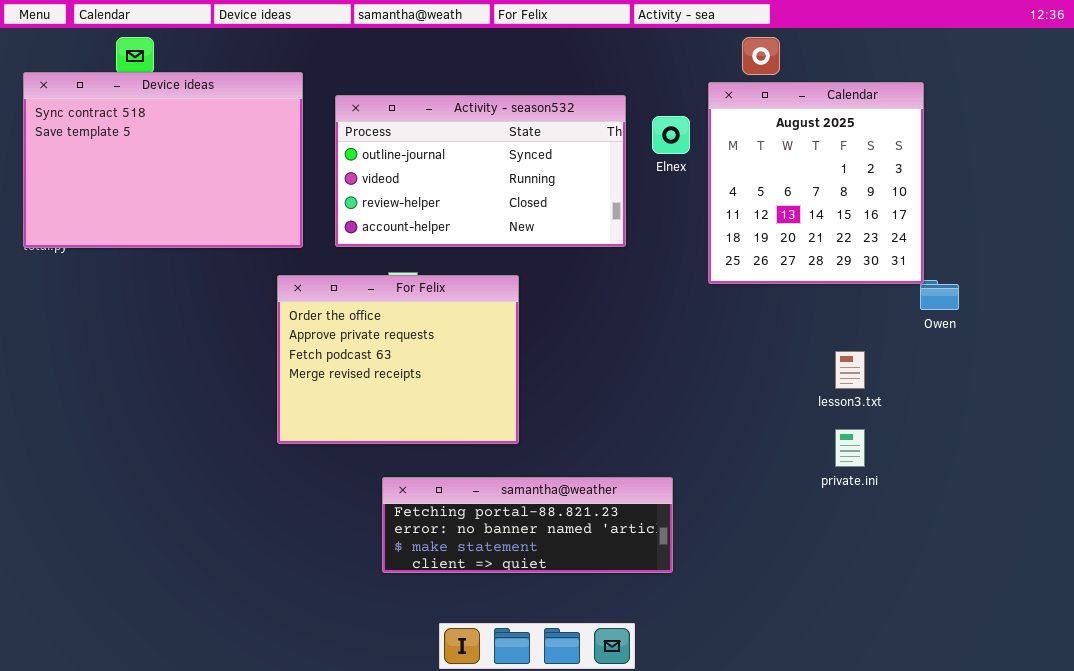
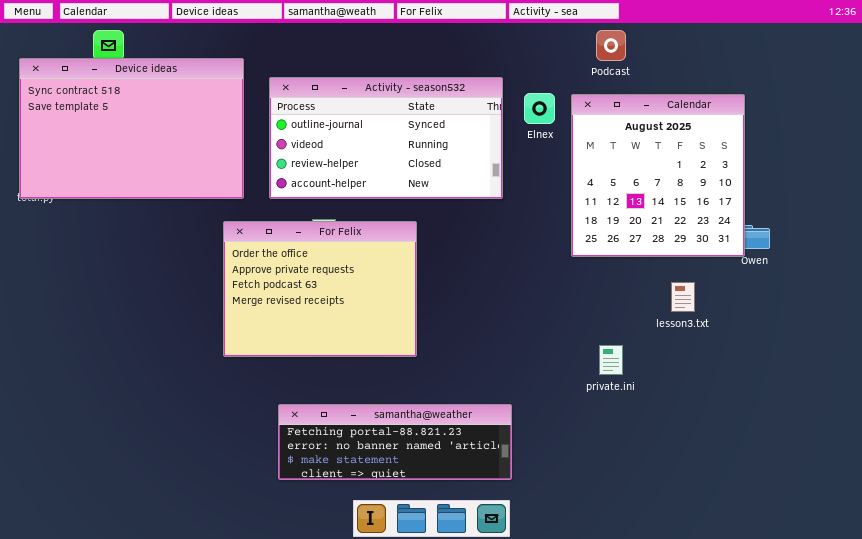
Calendar: [708,82,924,284] -> [571,94,745,257], moved
private.ini: [835,429,865,467] -> [599,345,623,375], moved
samantha@weather: [382,477,673,573] -> [278,404,512,480], moved

